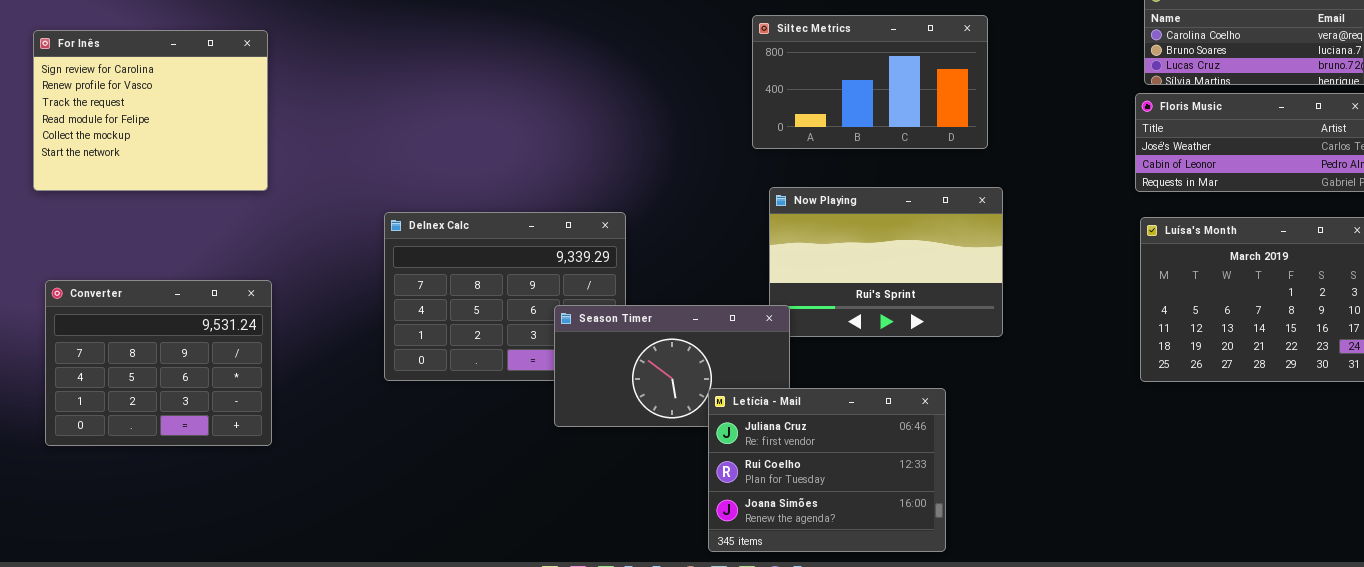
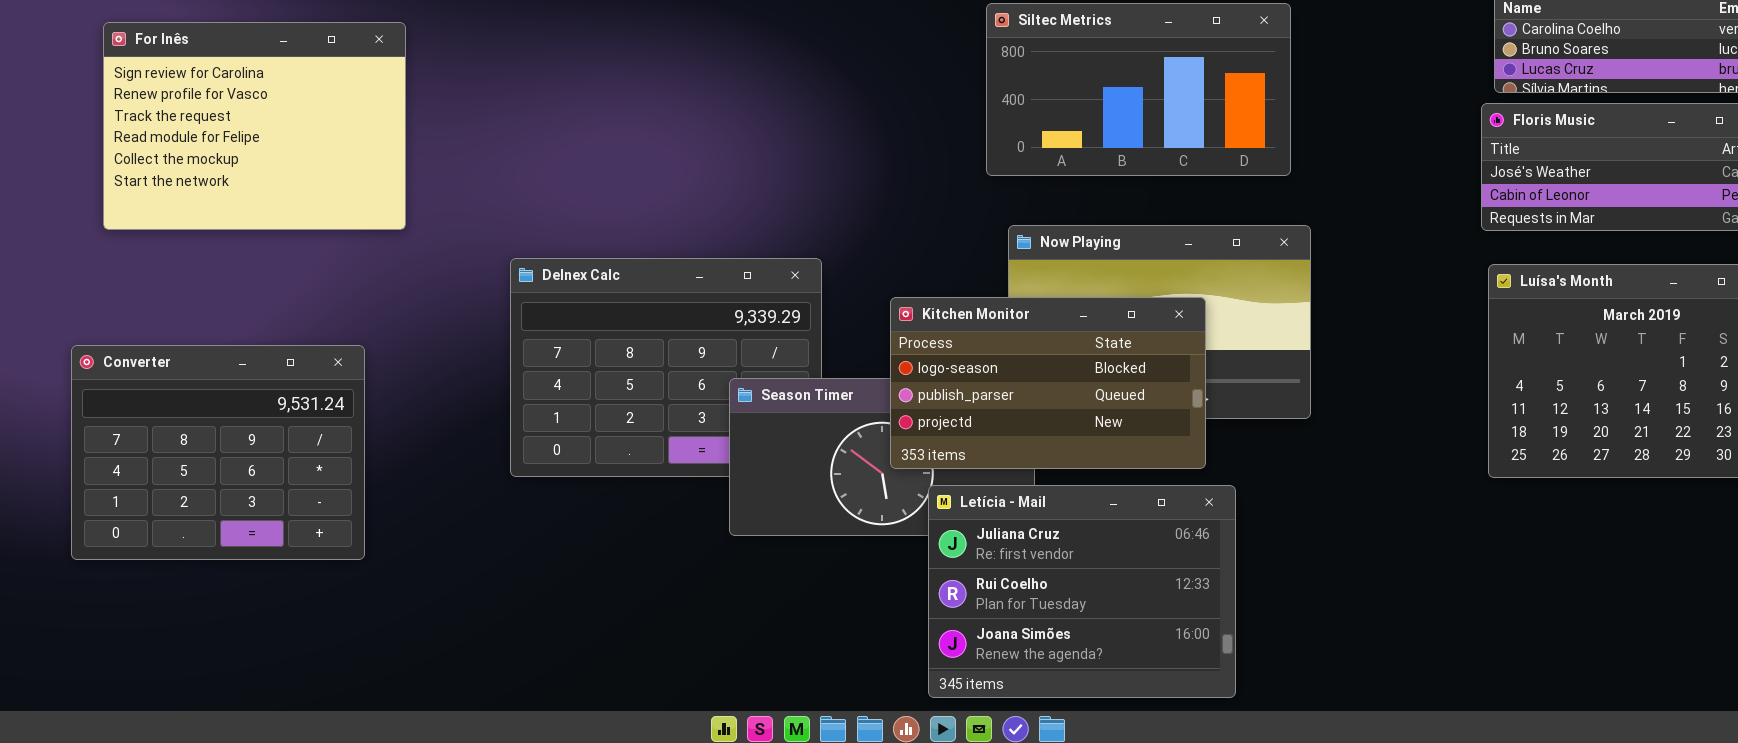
For Inês: [33,30,268,191] -> [103,22,406,230], moved
Kitchen Monitor: none -> [890,297,1206,469], opened

